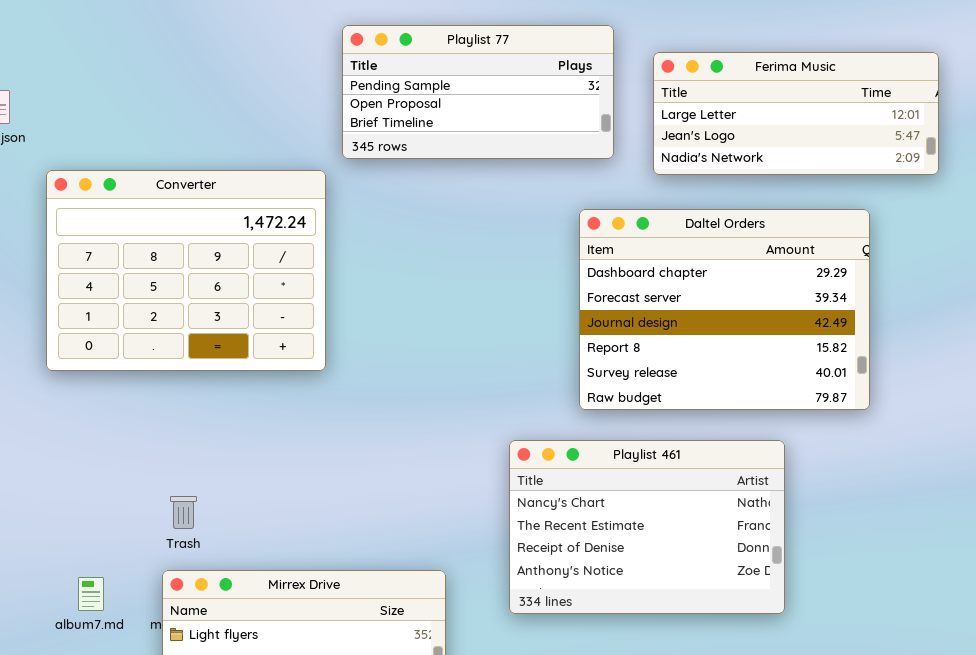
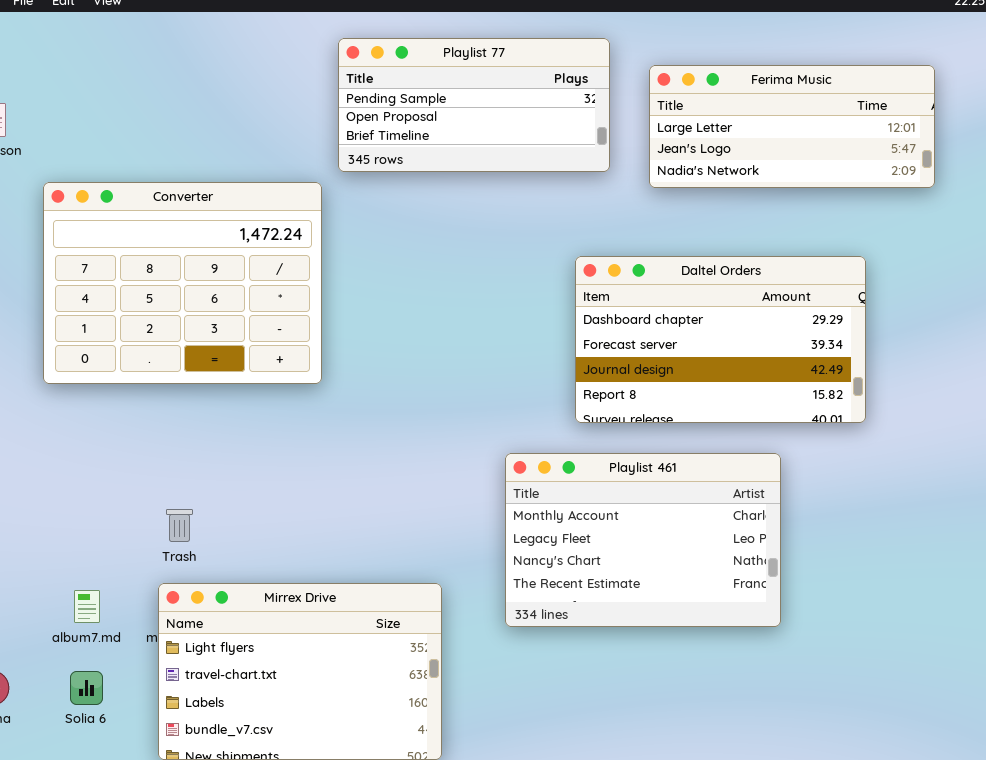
Daltel Orders: [579,209,870,410] -> [575,256,866,423], resized
Playlist 461: [509,440,785,614] -> [505,453,781,627], scrolled up 2 rows

